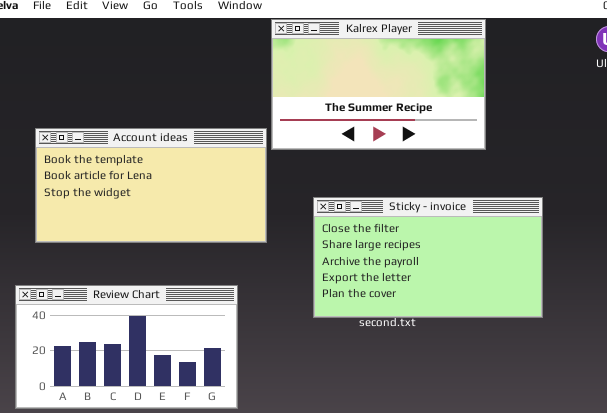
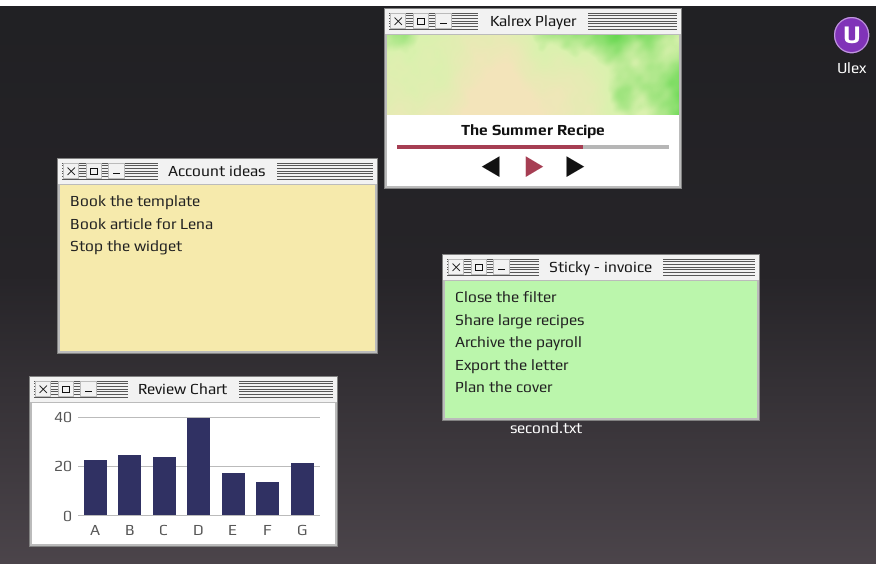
Account ideas: [35,128,267,243] -> [57,158,378,354], resized

